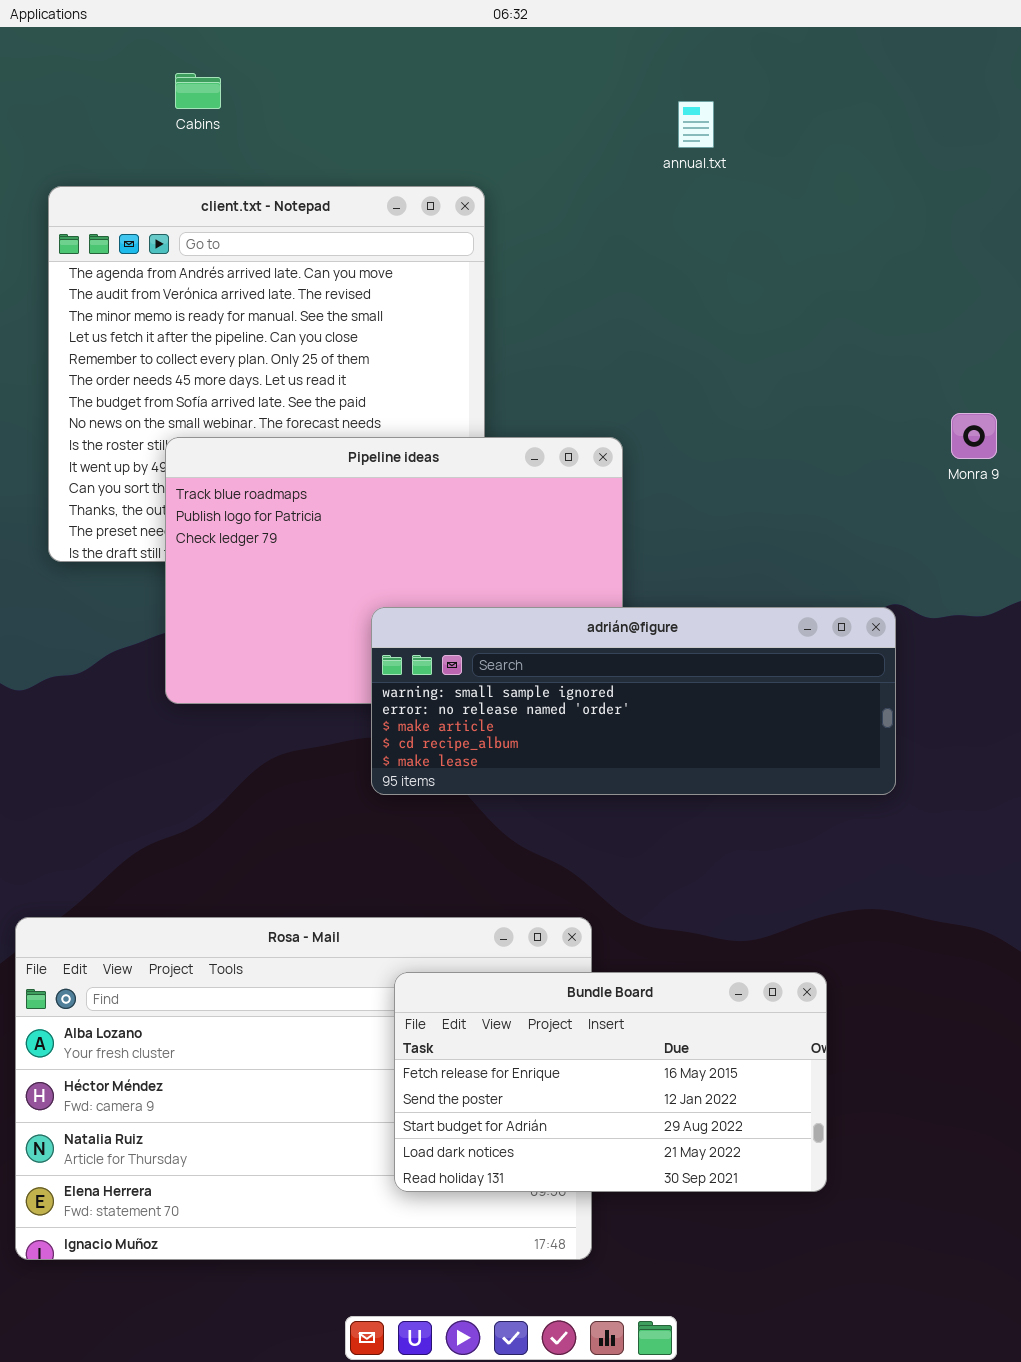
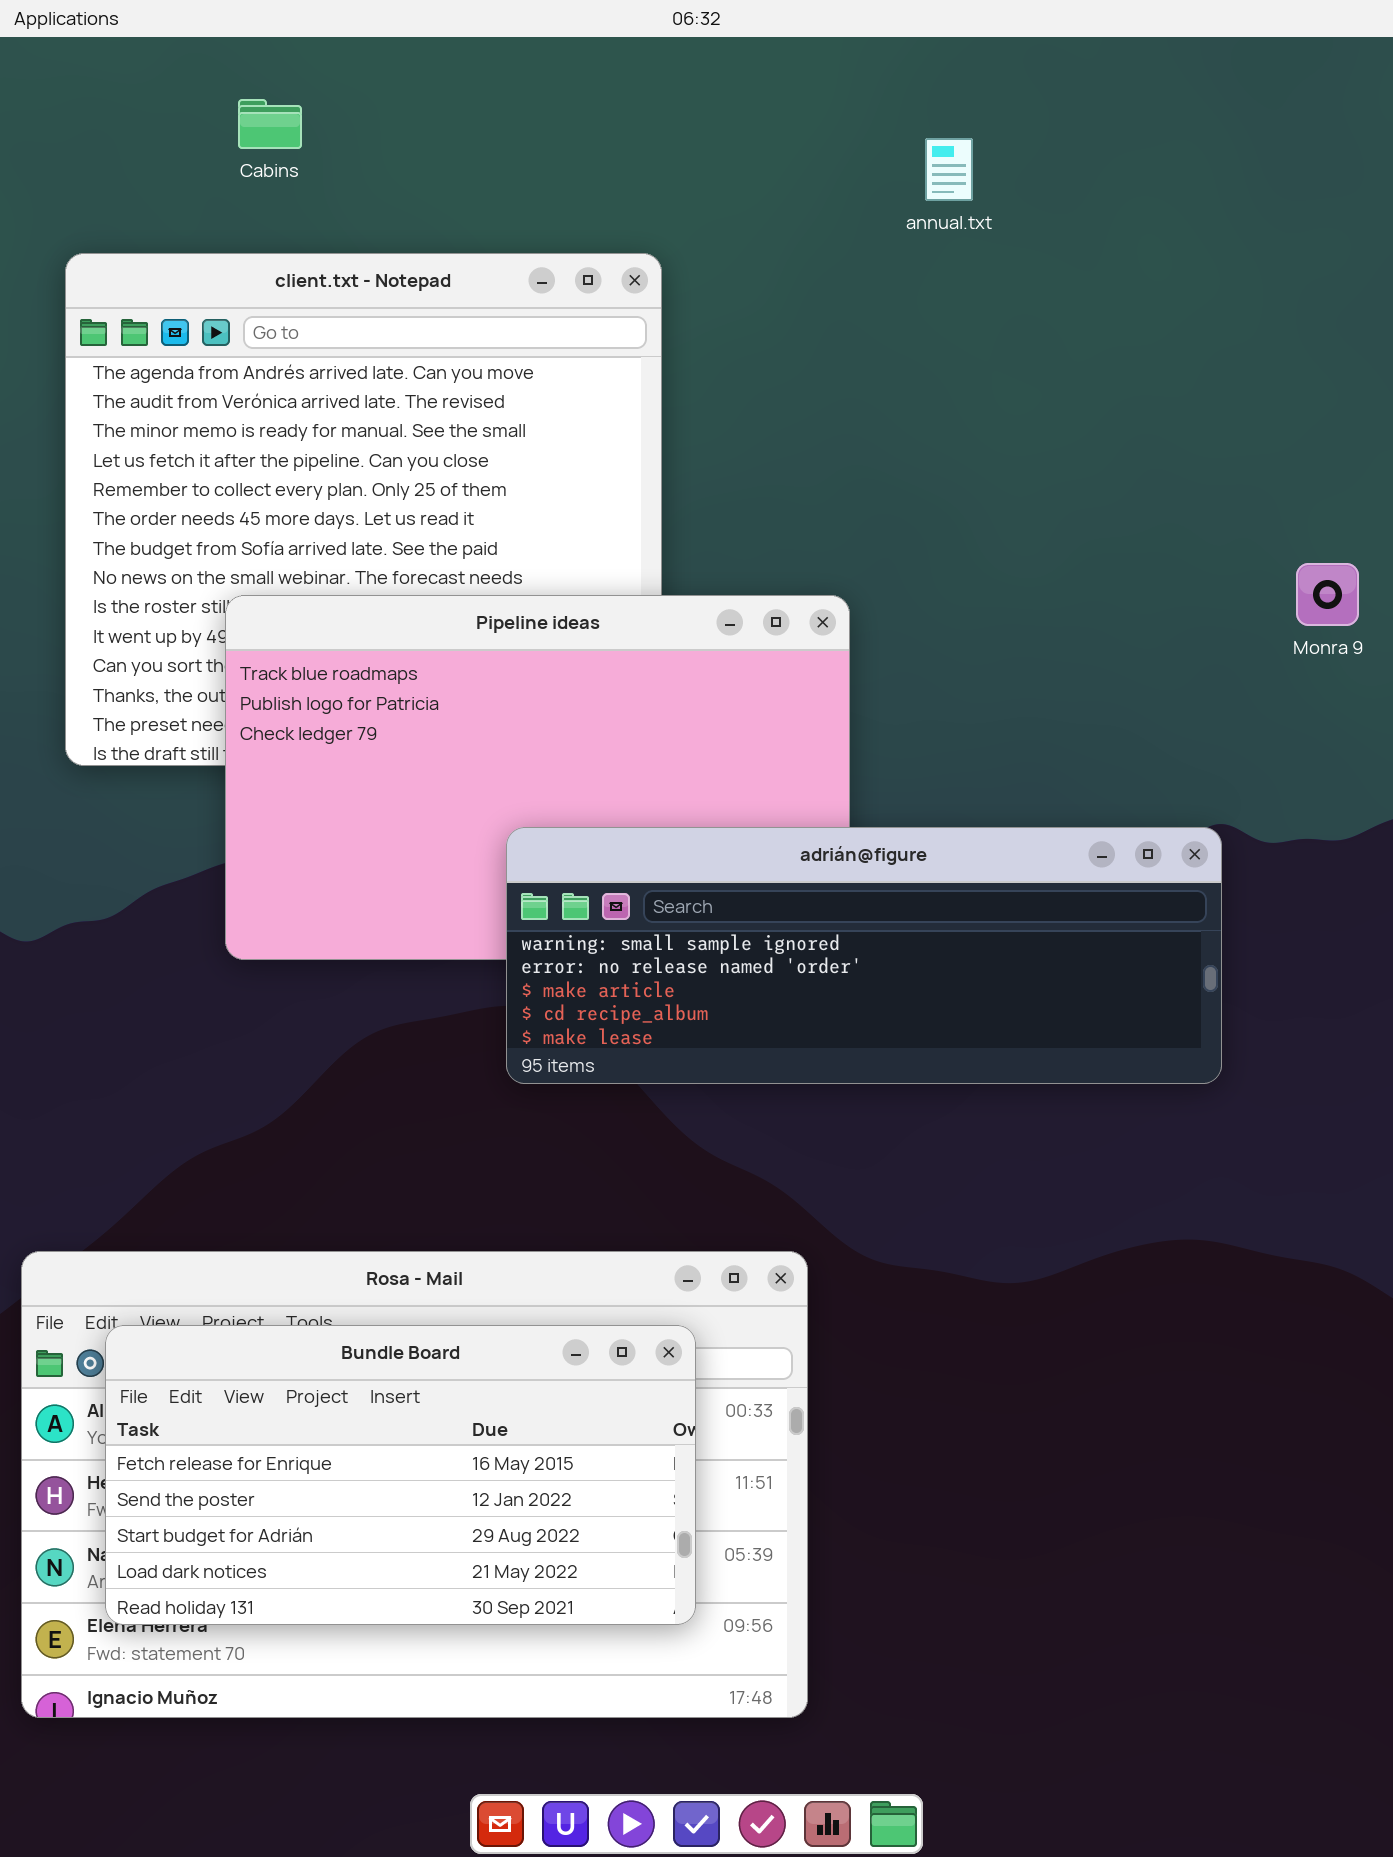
Bundle Board: [394,972,827,1192] -> [105,1325,696,1625], moved

